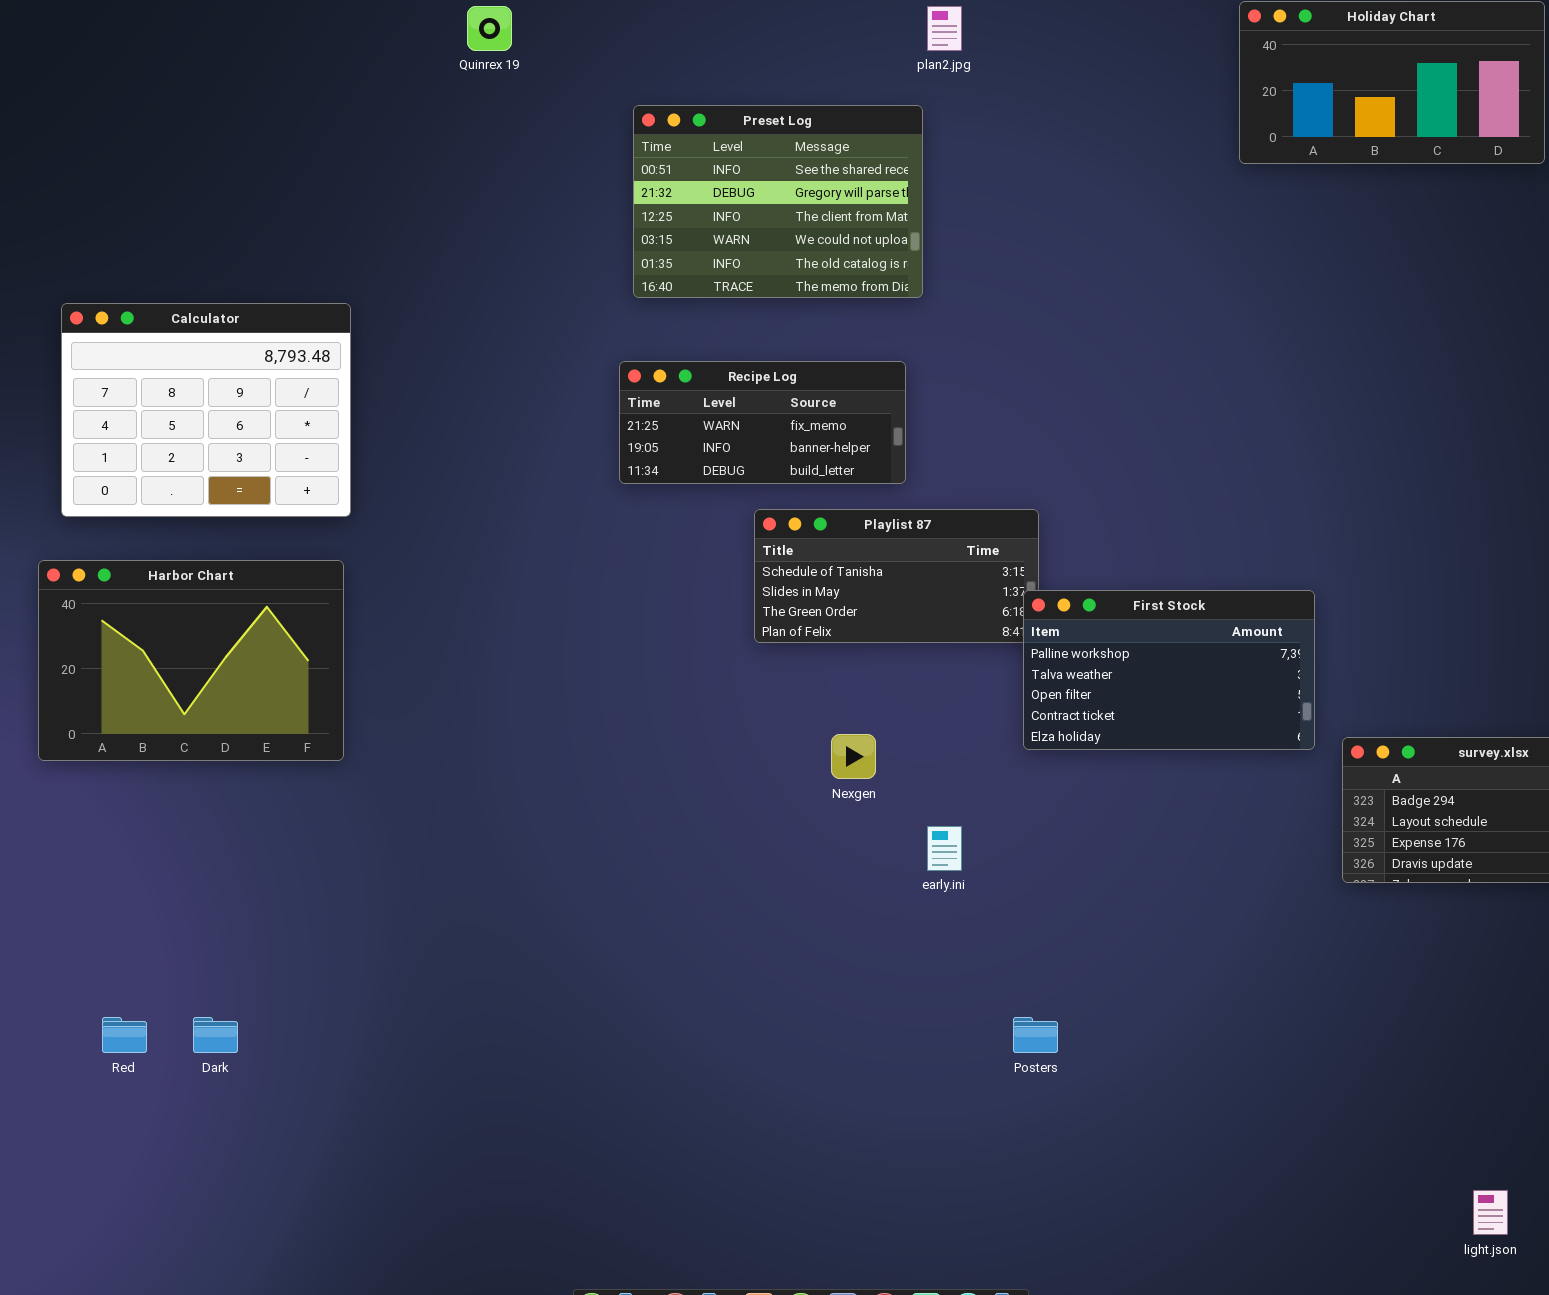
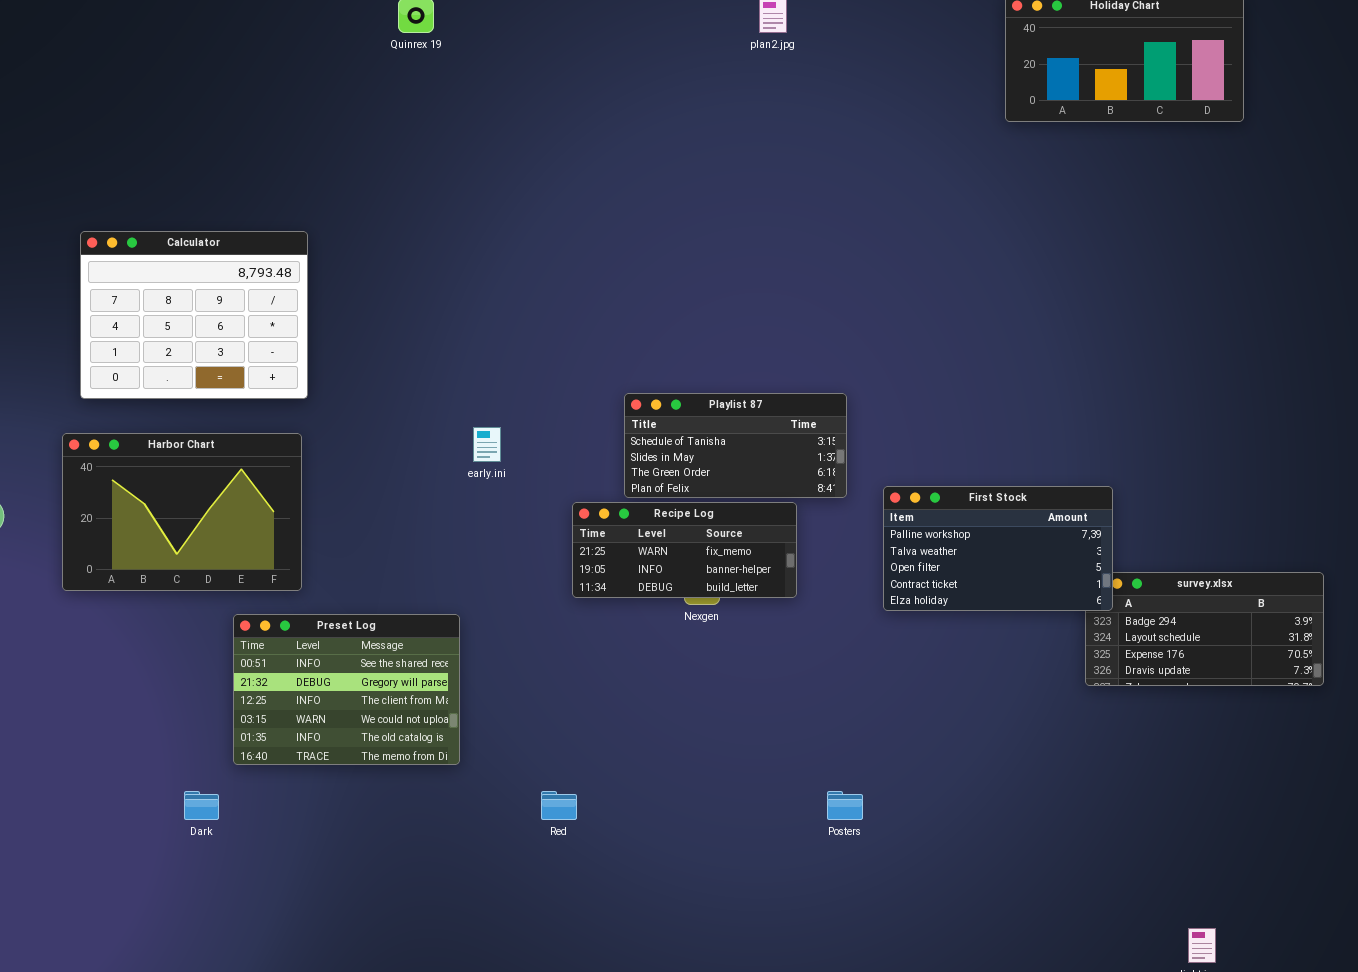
Preset Log: [633,105,923,298] -> [233,614,460,765], moved
Recipe Log: [619,361,906,484] -> [572,502,797,598], moved
First Stock: [1023,590,1315,750] -> [883,486,1113,611], moved
early.ini: [927,826,962,871] -> [473,427,501,462], moved
Red: [102,1017,147,1053] -> [541,791,577,820], moved

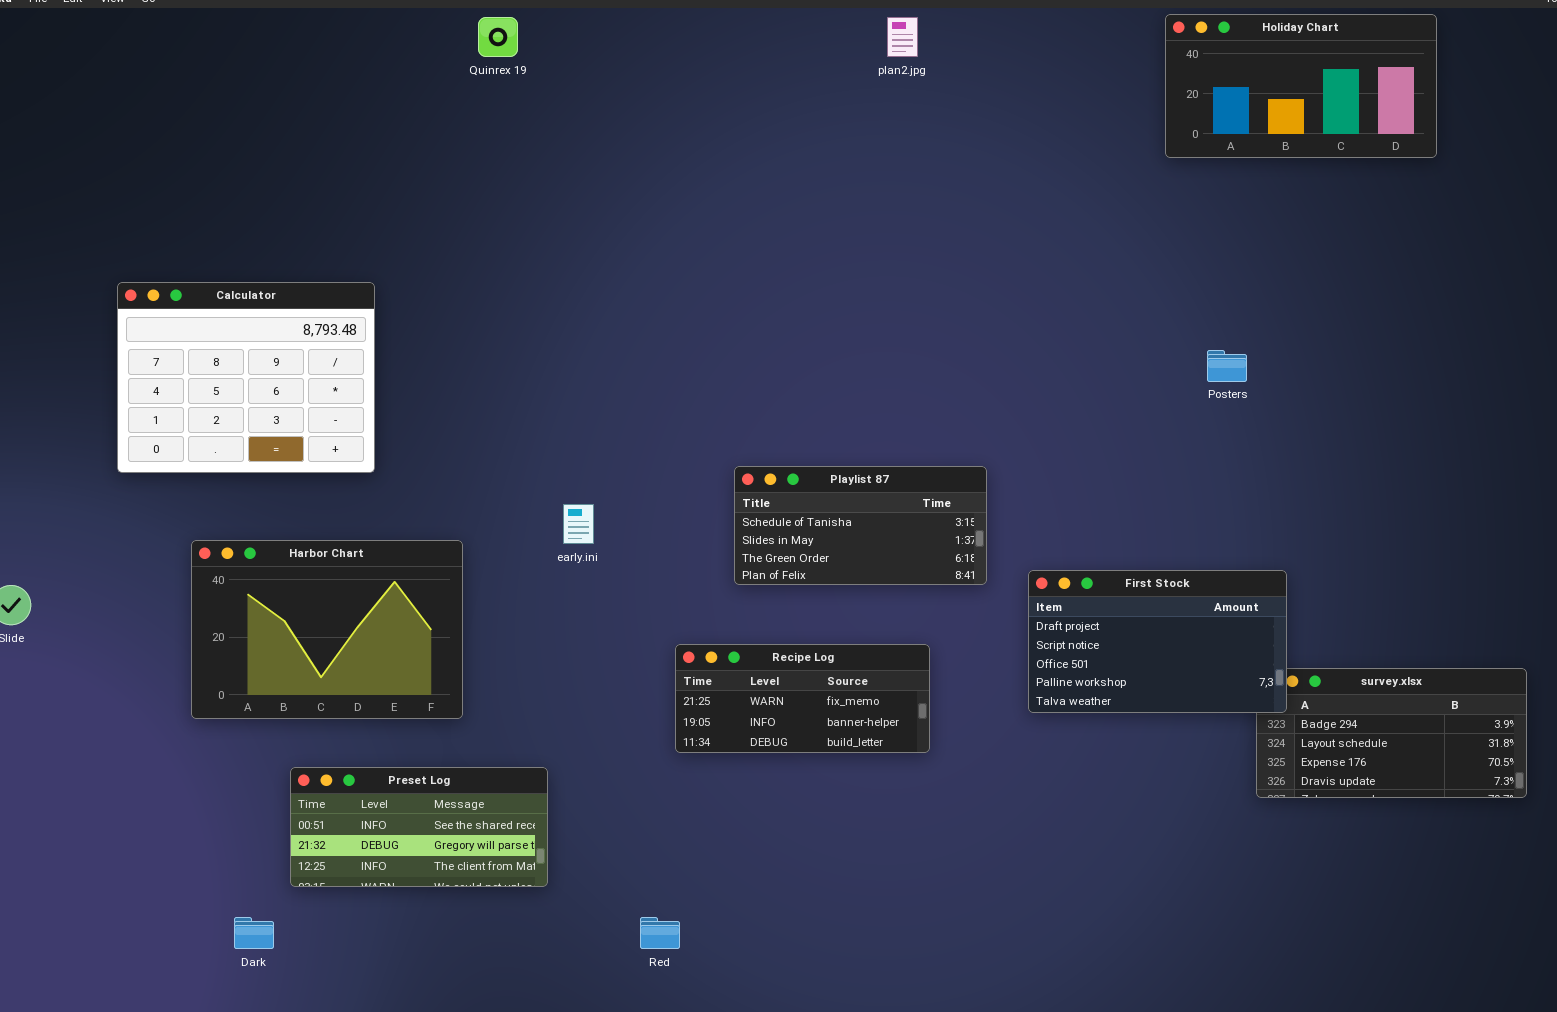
Harbor Chart: [62,433,302,591] -> [191,540,463,719], moved
First Stock: [883,486,1113,611] -> [1028,570,1287,713], scrolled up 3 rows
Recipe Log: [572,502,797,598] -> [675,644,930,753], moved
Preset Log: [233,614,460,765] -> [290,767,548,887], resized
Posters: [827,791,863,820] -> [1207,350,1247,382], moved

